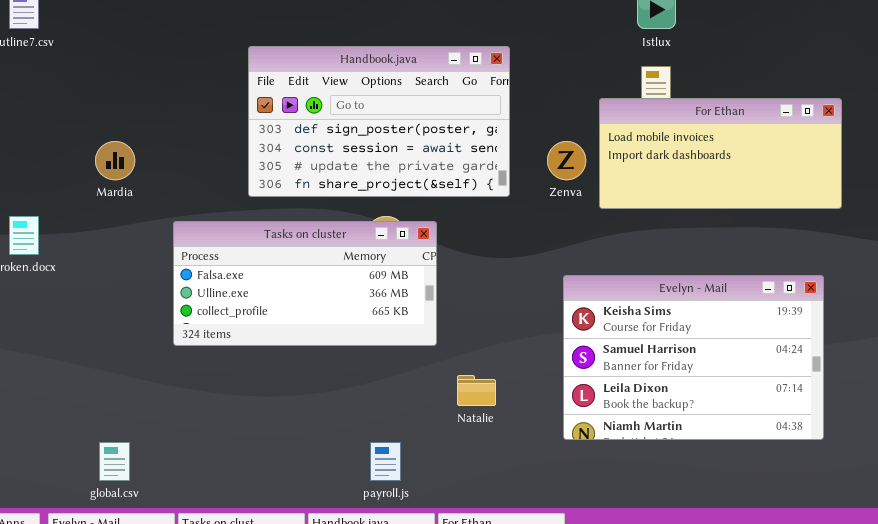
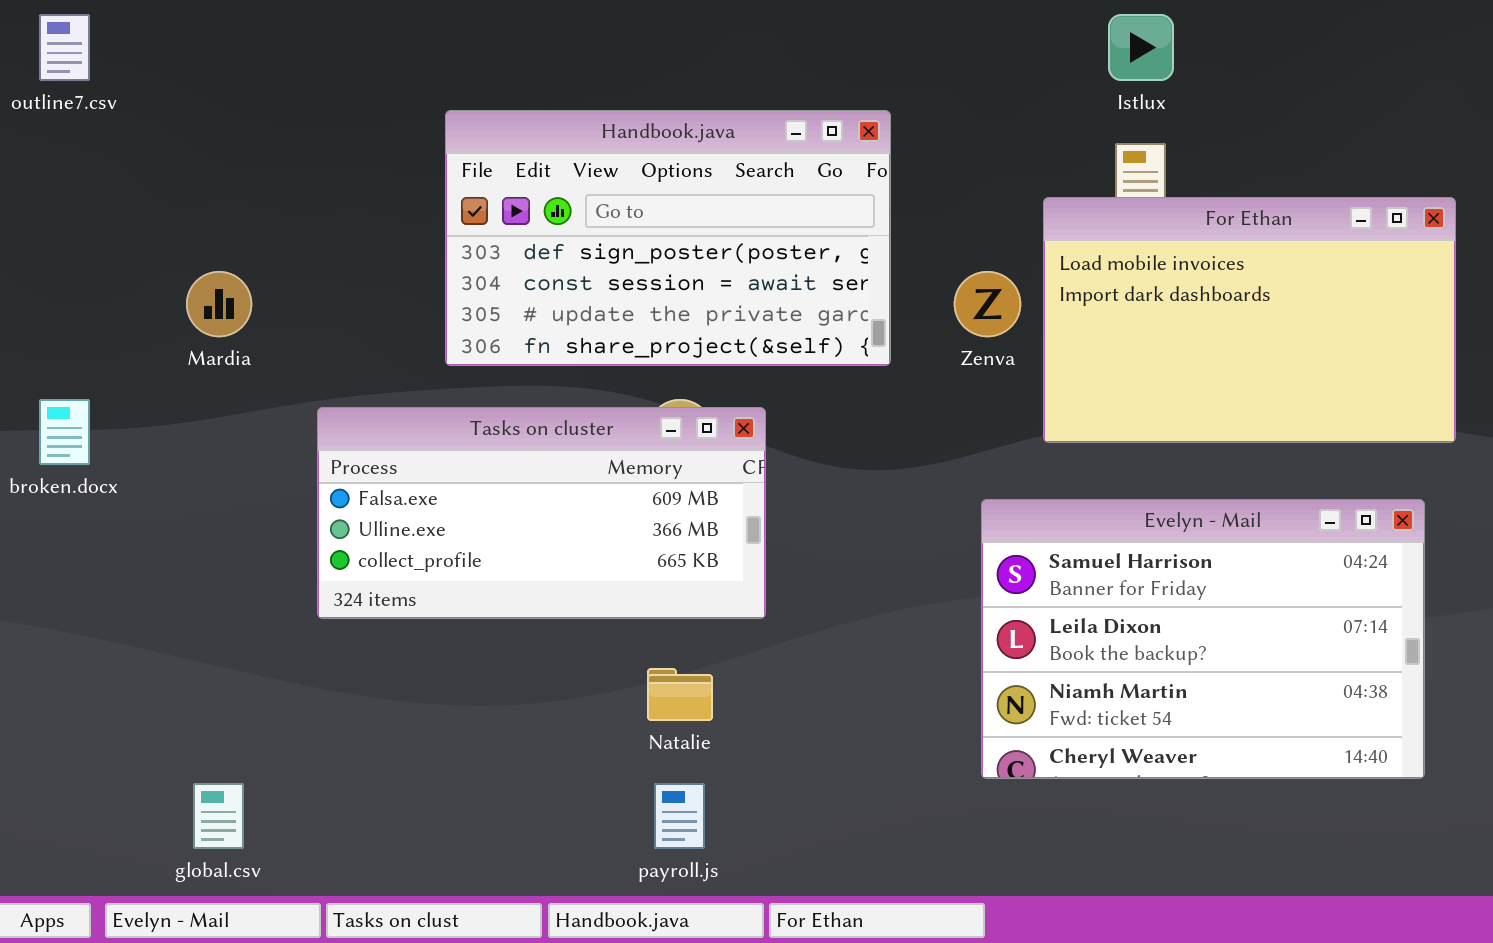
For Ethan: [599,98,842,209] -> [1043,197,1456,443], resized
Evelyn - Mail: [563,275,824,440] -> [981,499,1425,779], scrolled down 1 row
Natalie: [457,375,496,406] -> [647,668,713,721], moved

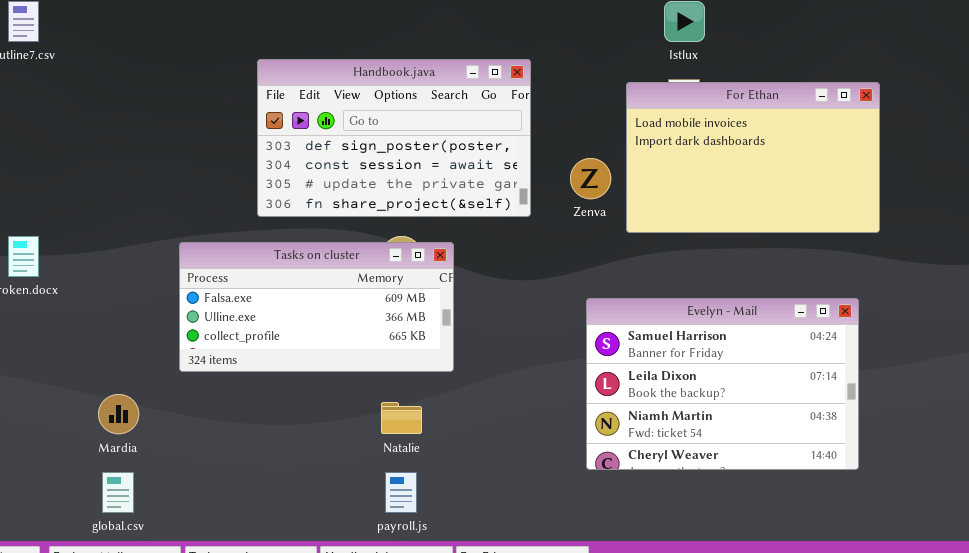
For Ethan: [1043,197,1456,443] -> [626,82,880,233], moved
Mardia: [186,271,252,337] -> [98,394,139,434], moved

